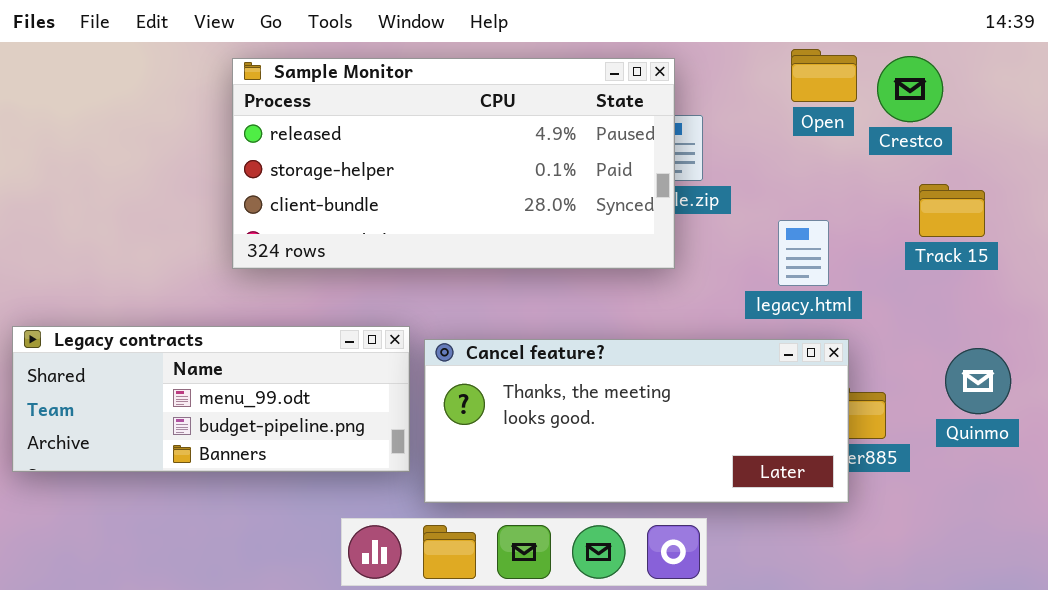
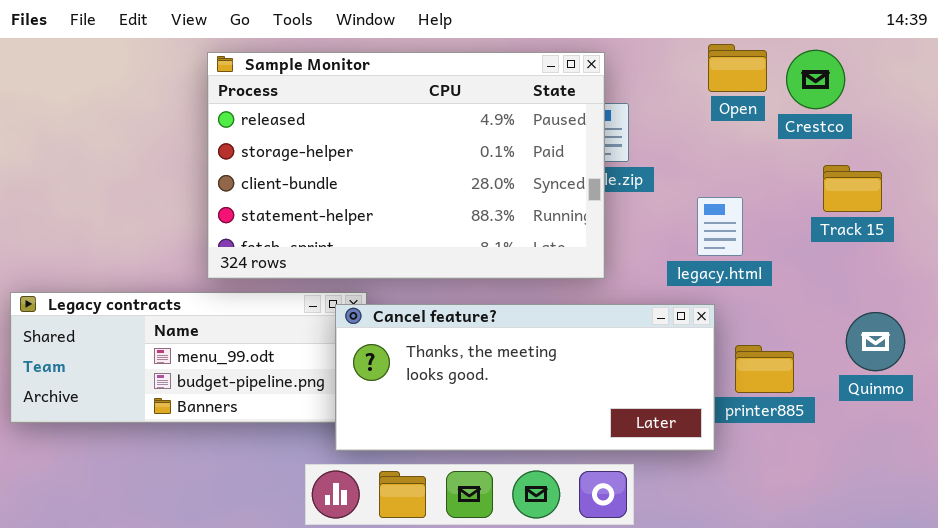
Sample Monitor: [232,58,675,269] -> [207,52,605,279], resized
Cancel feature?: [424,339,849,503] -> [335,304,715,451], moved

